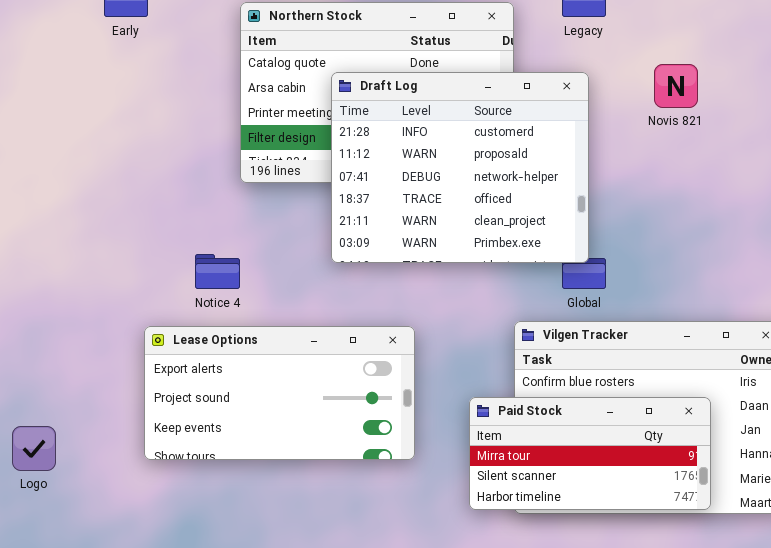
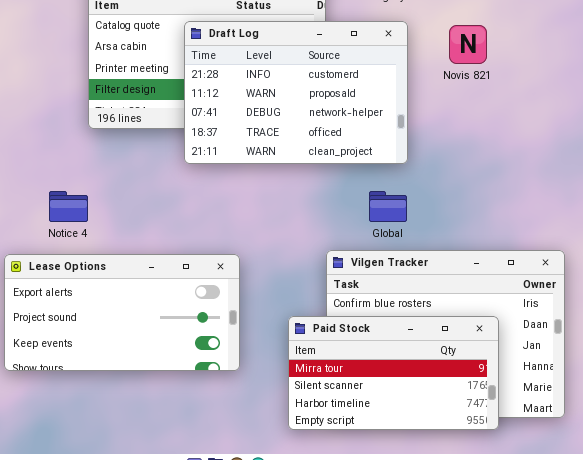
Draft Log: [331,72,589,263] -> [184,21,408,164], moved, resized
Paid Stock: [469,397,711,510] -> [288,316,499,430], resized

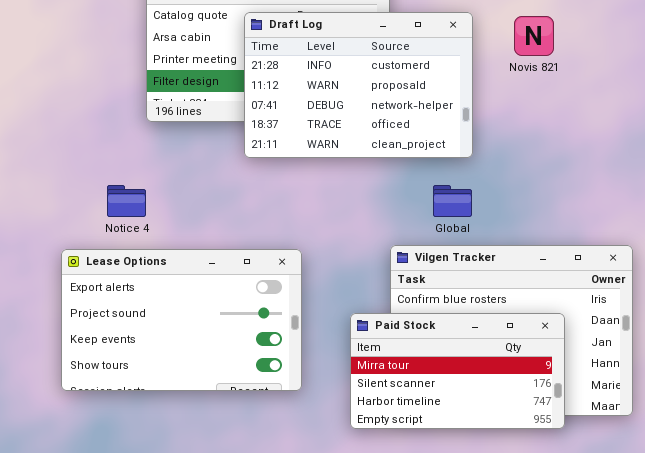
Lease Options: [4,254,240,371] -> [61,249,302,391], resized

